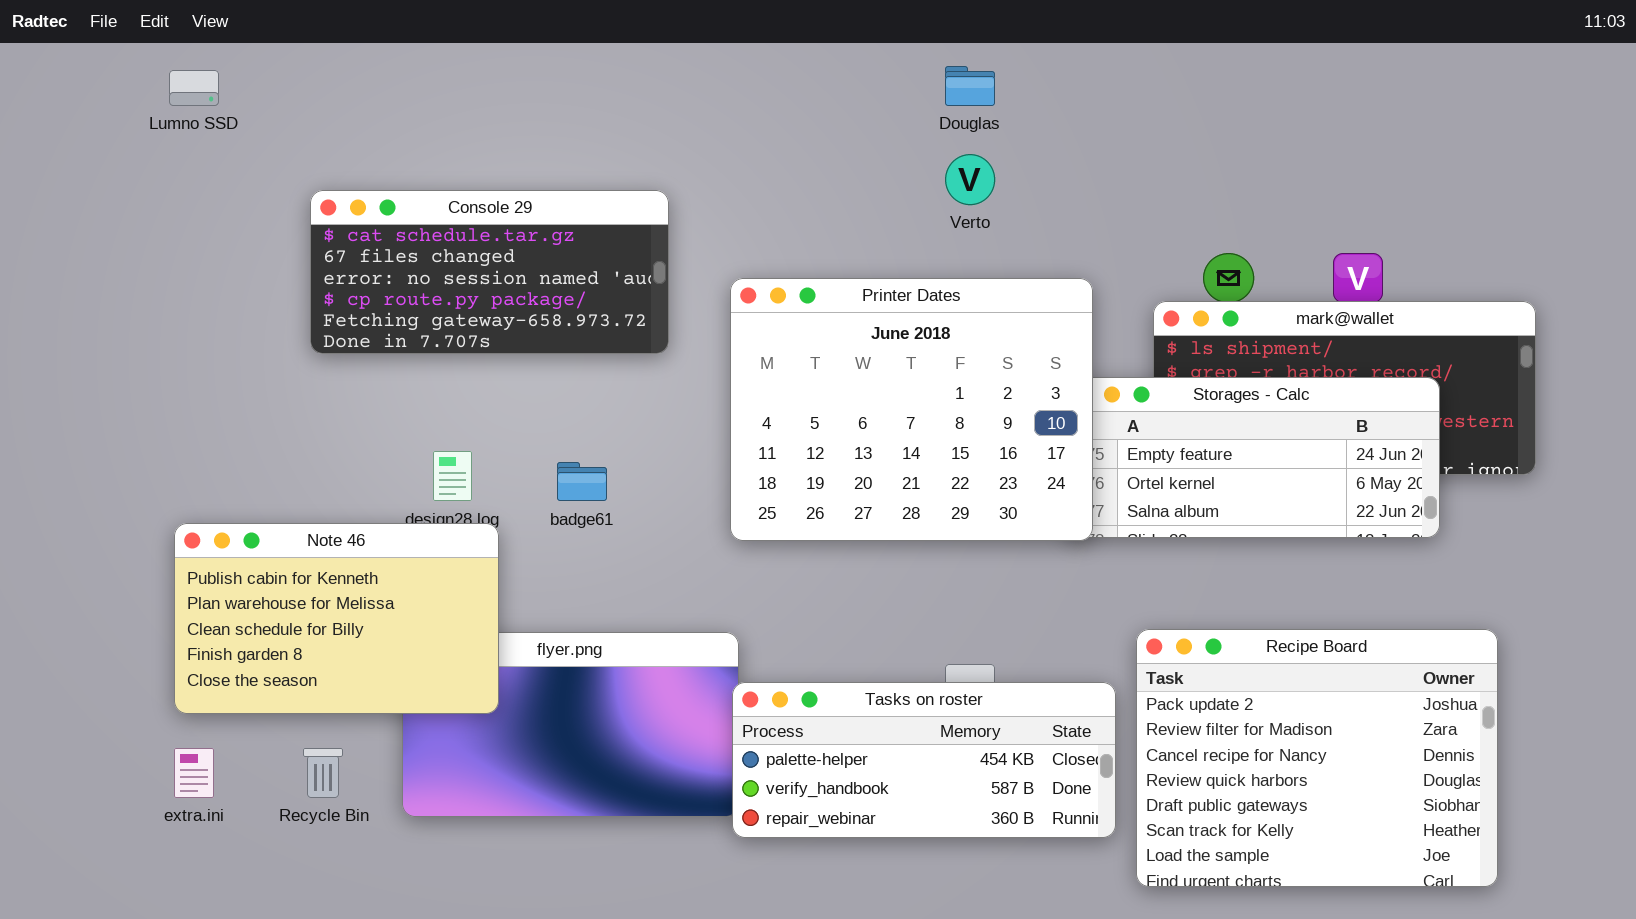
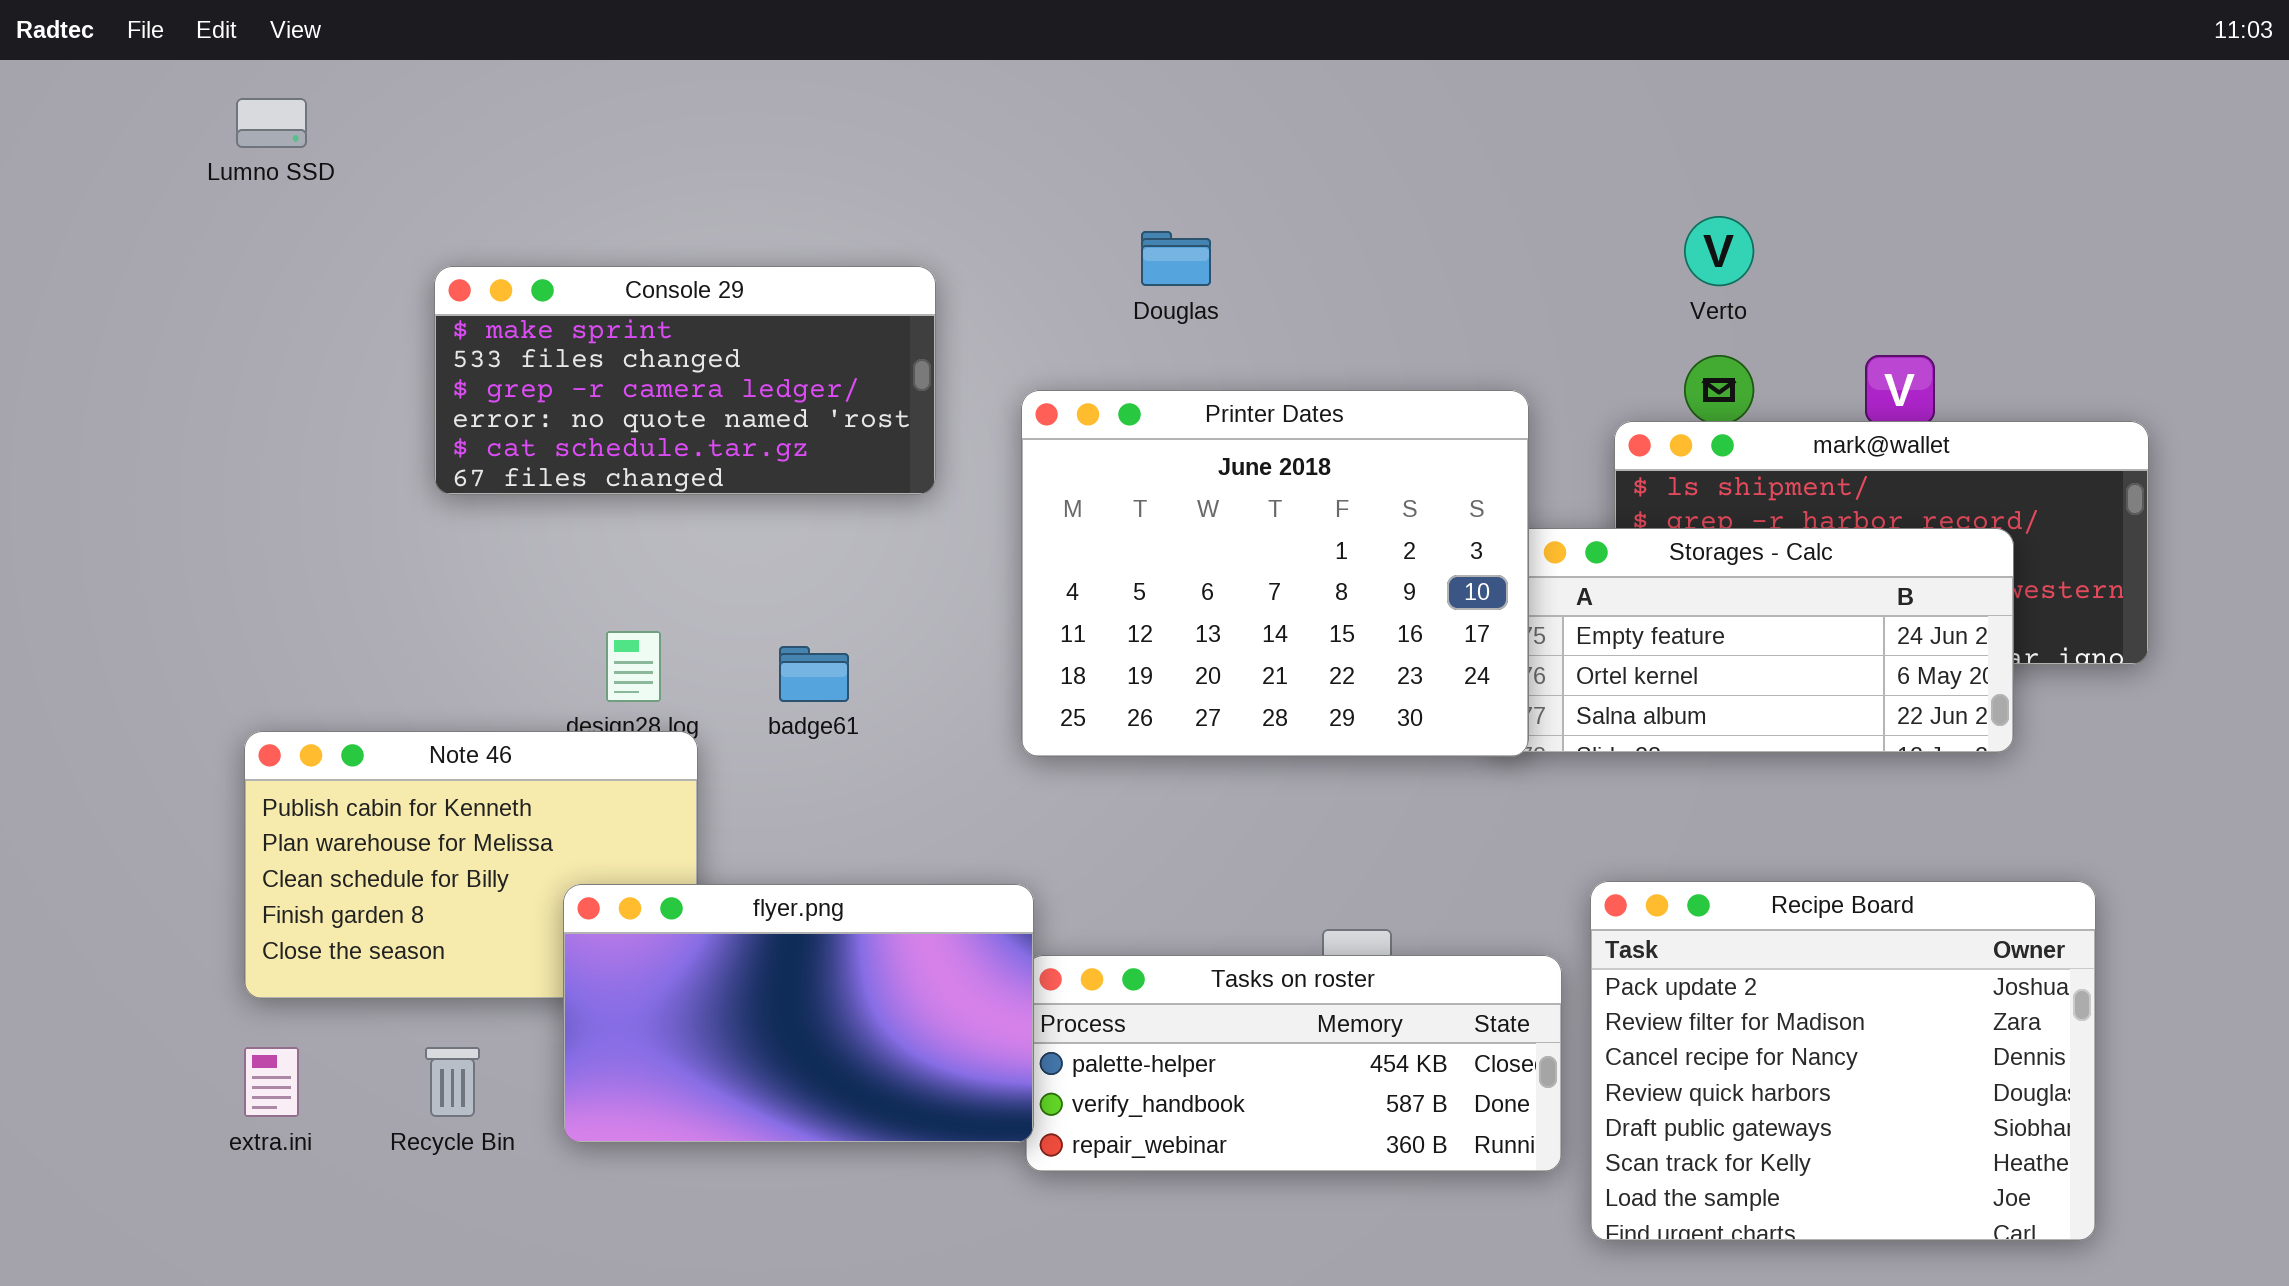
Douglas: [945,66,995,106] -> [1141,231,1211,286], moved
Verto: [945,154,995,205] -> [1684,216,1754,286], moved
Console 29: [310,190,669,354] -> [434,266,936,495], scrolled up 4 rows
flyer.png: [402,632,739,817] -> [563,884,1034,1143], raised

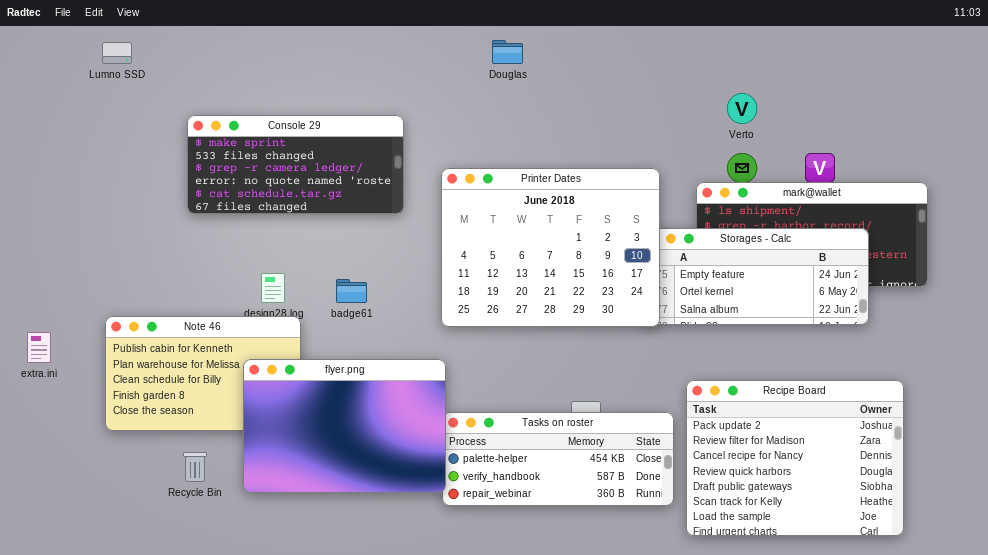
Douglas: [1141,231,1211,286] -> [492,40,523,64], moved
flyer.png: [563,884,1034,1143] -> [243,359,446,493], resized
extra.ini: [244,1047,299,1117] -> [27,332,51,363], moved

